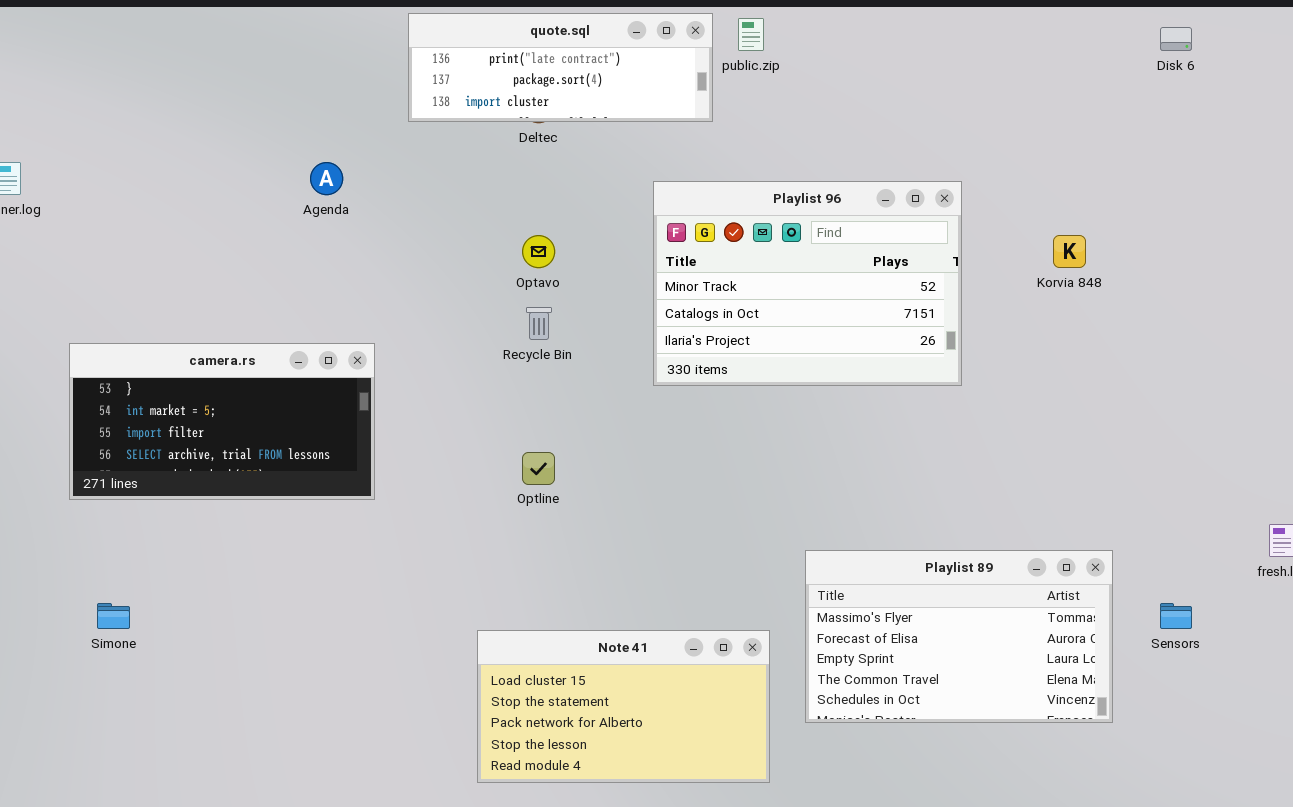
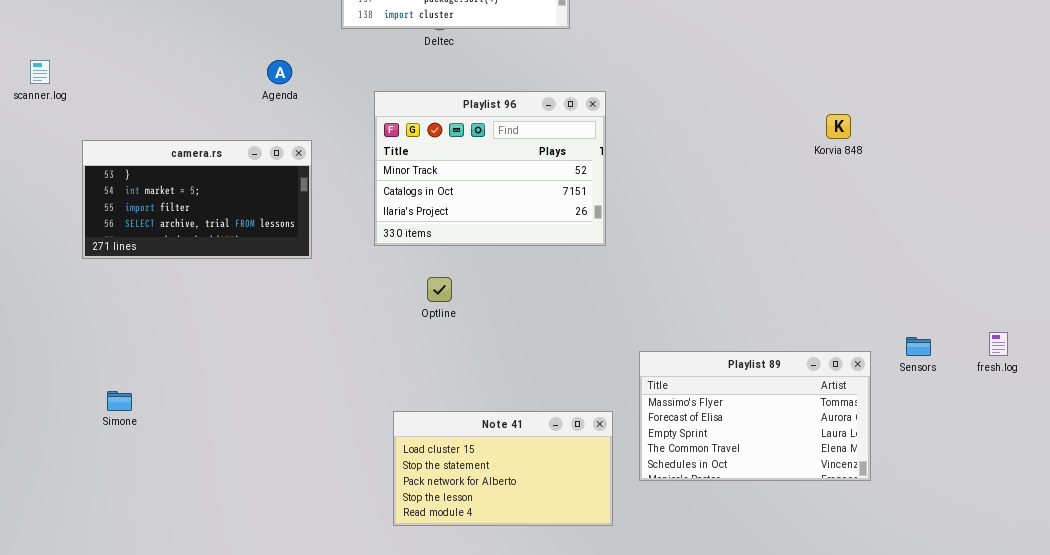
Playlist 96: [653,181,962,386] -> [374,91,606,246], moved
camera.rs: [69,343,375,500] -> [82,140,312,259], moved
Sensors: [1160,603,1192,629] -> [906,337,931,356], moved

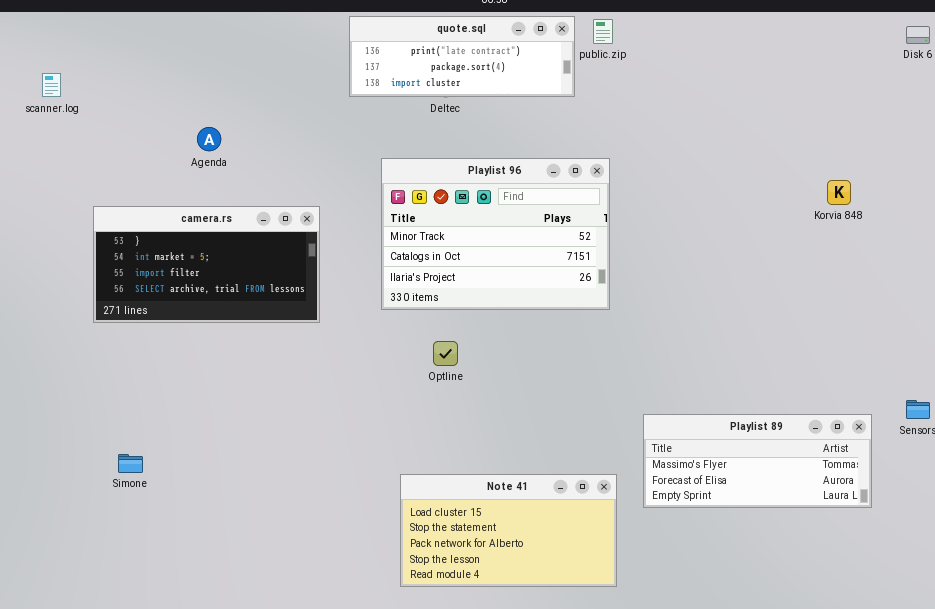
scanner.log: [30,60,50,84] -> [42,73,61,97], moved
Agenda: [267,60,292,84] -> [197,127,221,151], moved
Playlist 89: [639,351,871,481] -> [643,414,872,508], resized

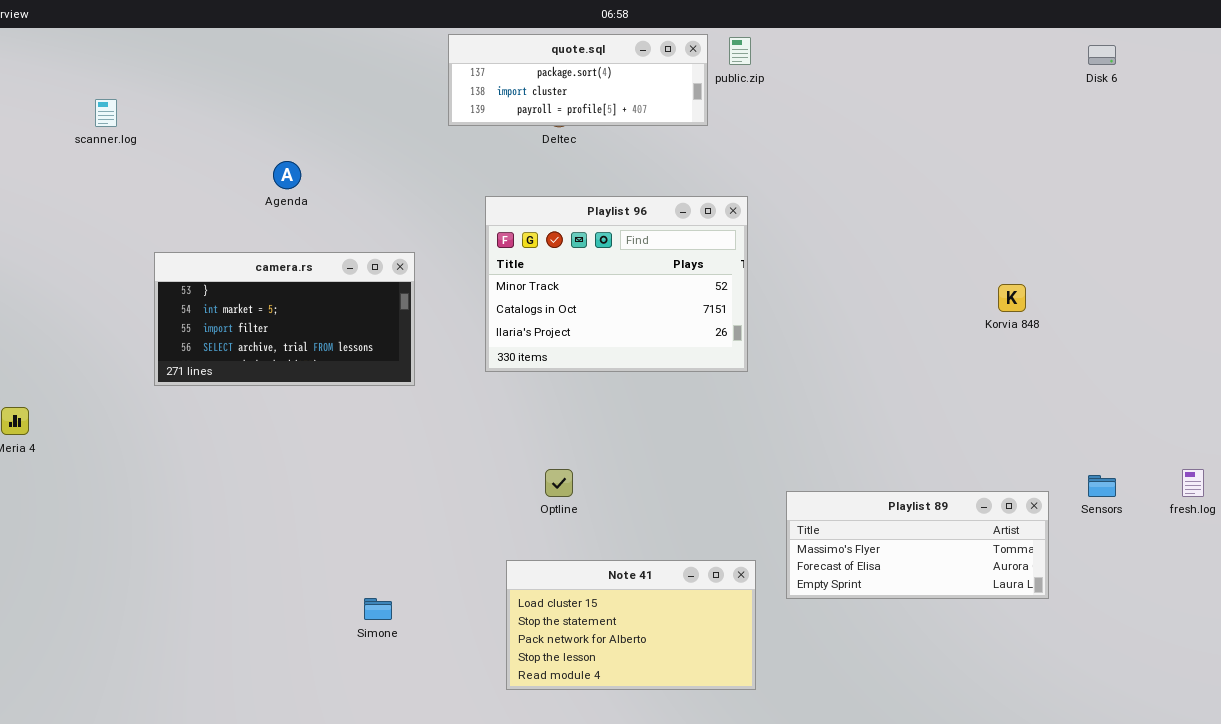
quote.sql: [349,16,575,97] -> [448,34,708,126], scrolled down 1 row
Korvia 848: [827,180,851,205] -> [998,284,1026,312], moved
Optline: [433,341,458,366] -> [545,469,573,497], moved
Simone: [118,454,143,473] -> [364,598,392,620], moved

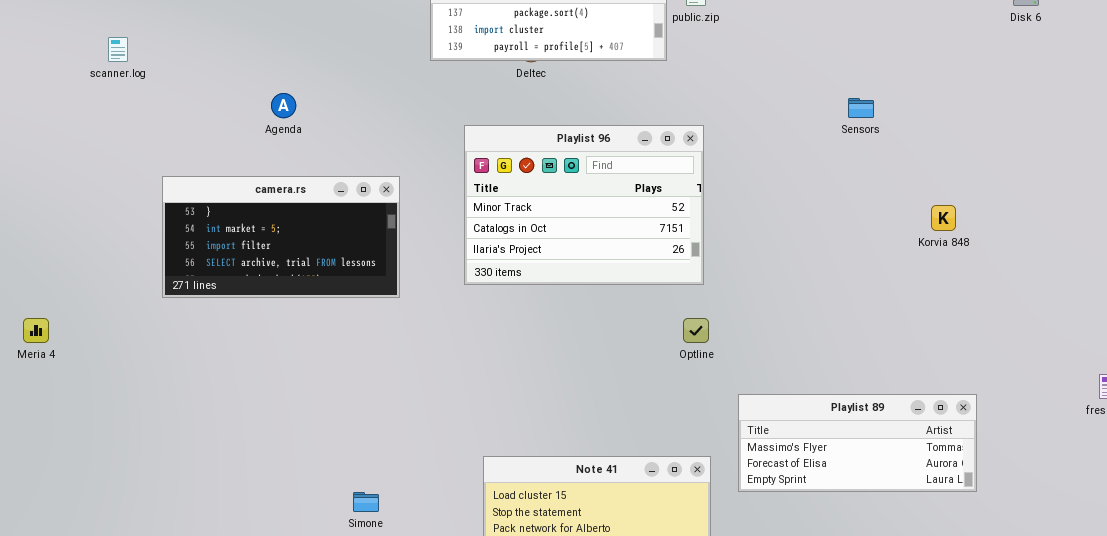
Optline: [545,469,573,497] -> [683,318,709,343], moved
Sensors: [1088,475,1116,497] -> [848,98,874,118], moved

